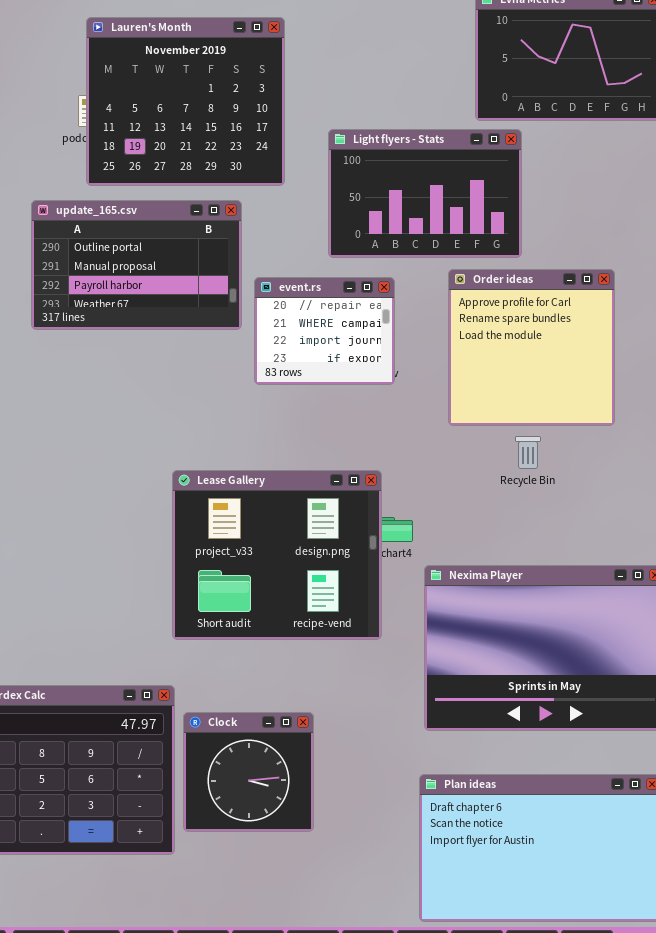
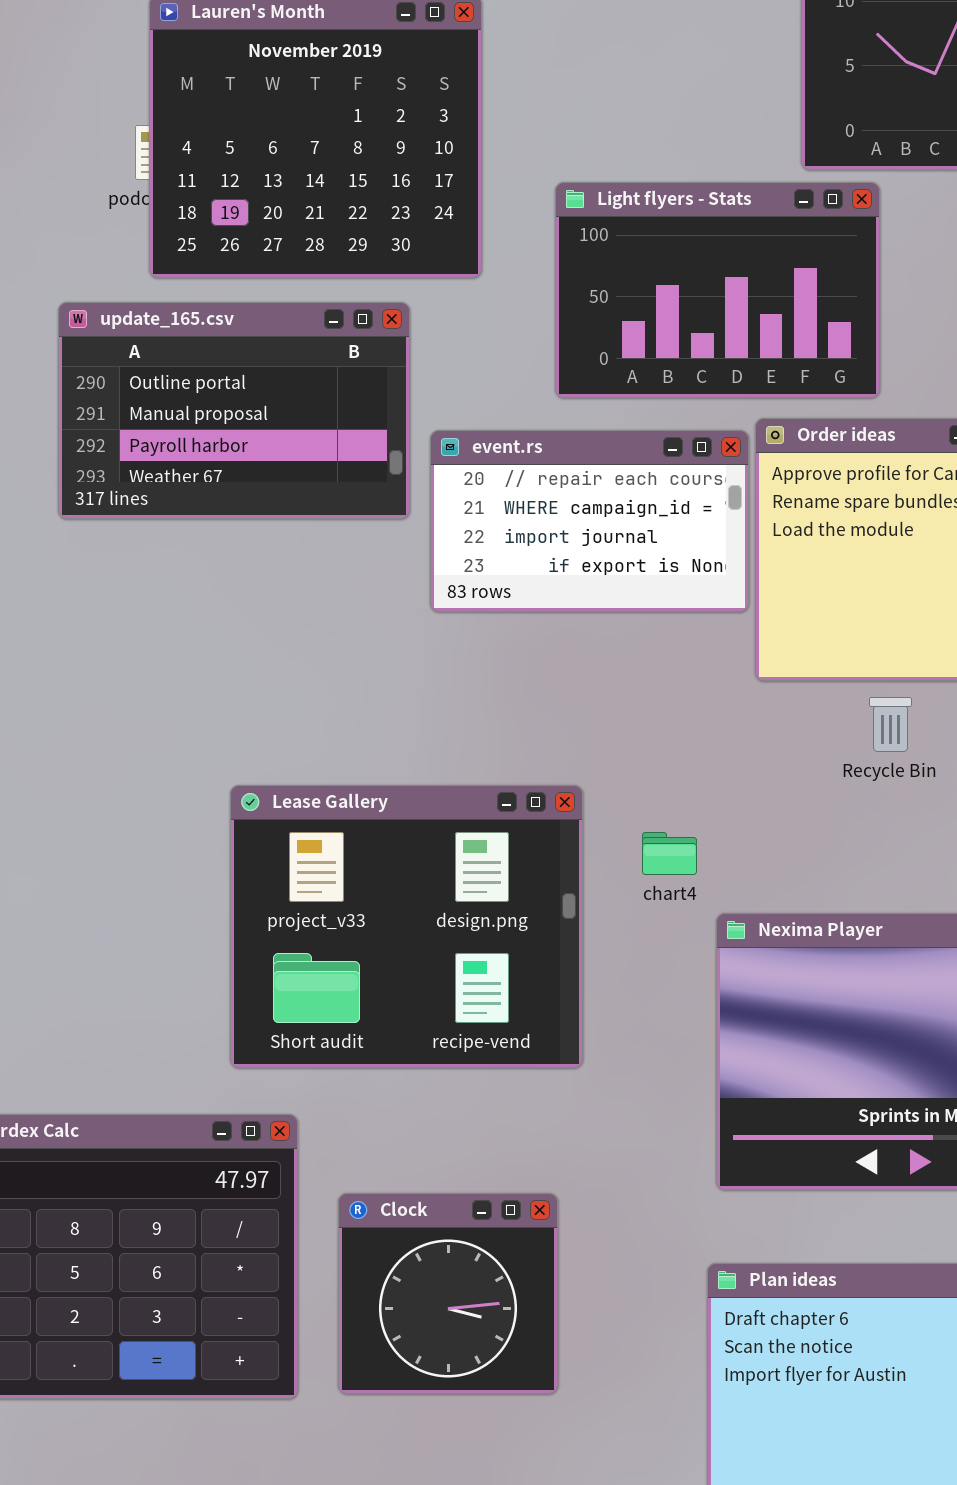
event.rs: [254,277,395,385] -> [430,430,749,612], resized
Lease Gallery: [172,470,382,640] -> [230,785,583,1068], moved
Clock: [183,712,314,832] -> [338,1193,558,1394], moved

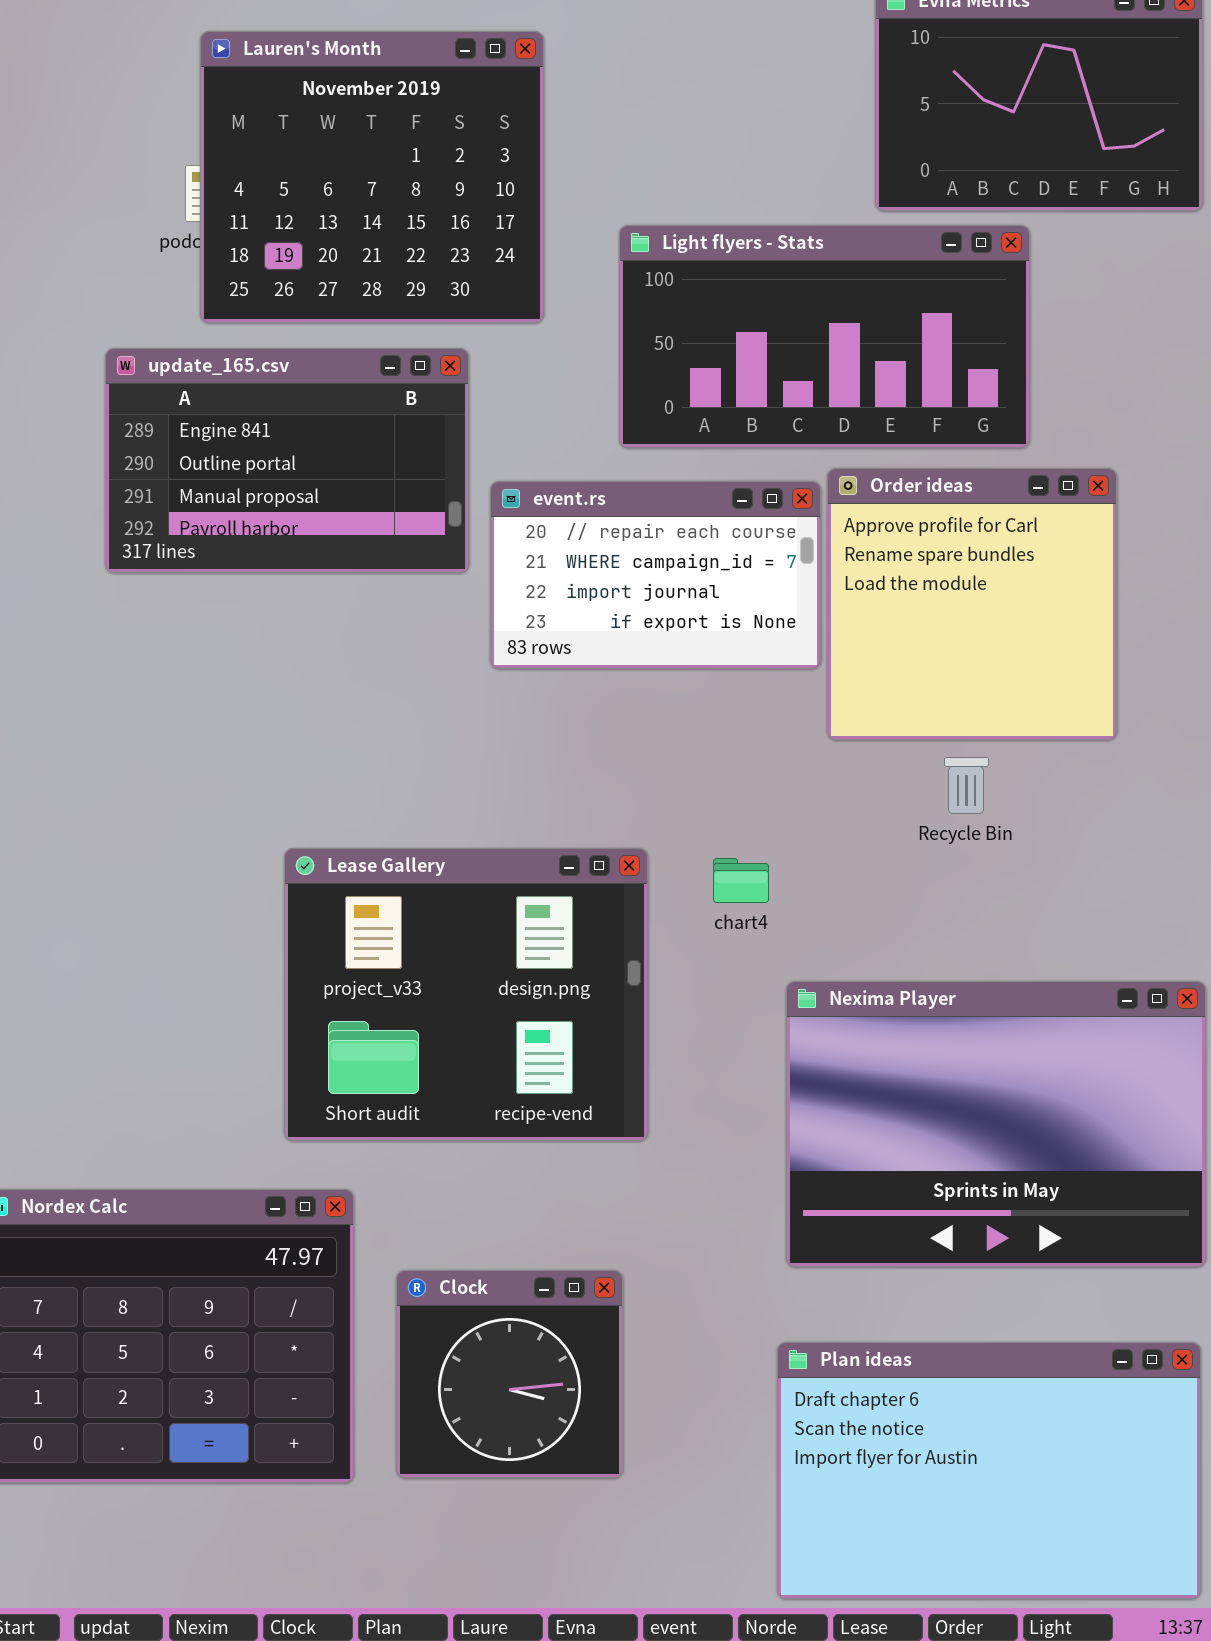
Light flyers - Stats: [555,182,880,398] -> [619,225,1030,448], resized
update_165.csv: [58,302,410,519] -> [105,348,469,573], scrolled up 1 row
chart4: [642,832,697,875] -> [713,858,769,903], moved

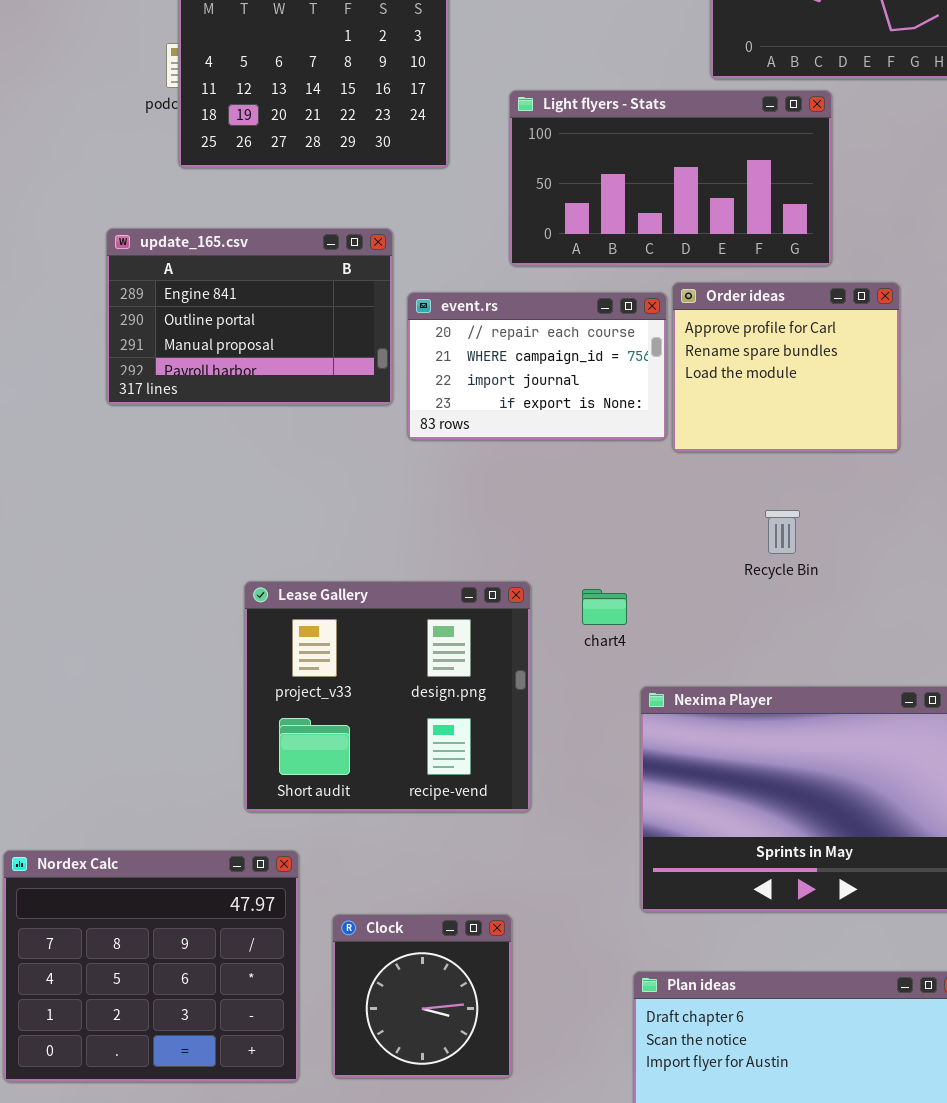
update_165.csv: [105,348,469,573] -> [106,228,393,405], moved
Order ideas: [827,468,1117,740] -> [672,282,900,452], resized

